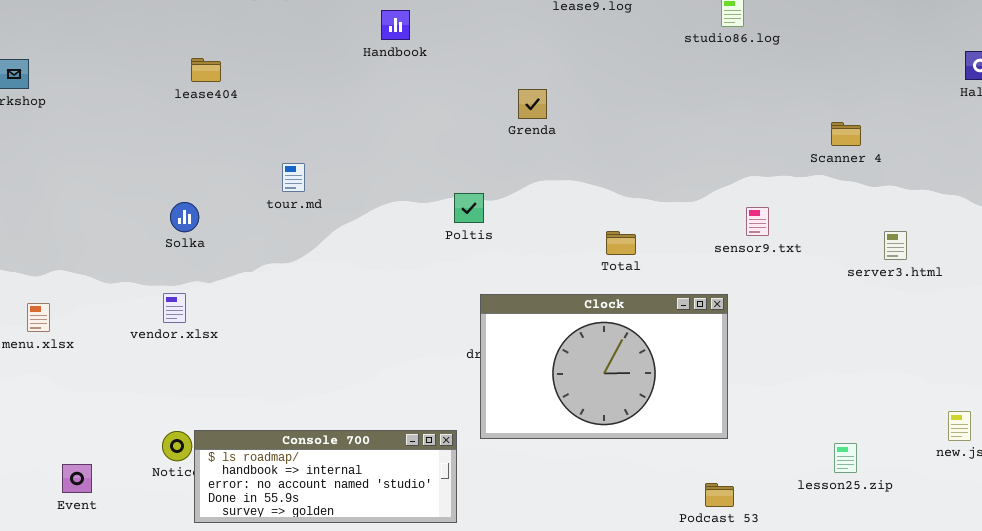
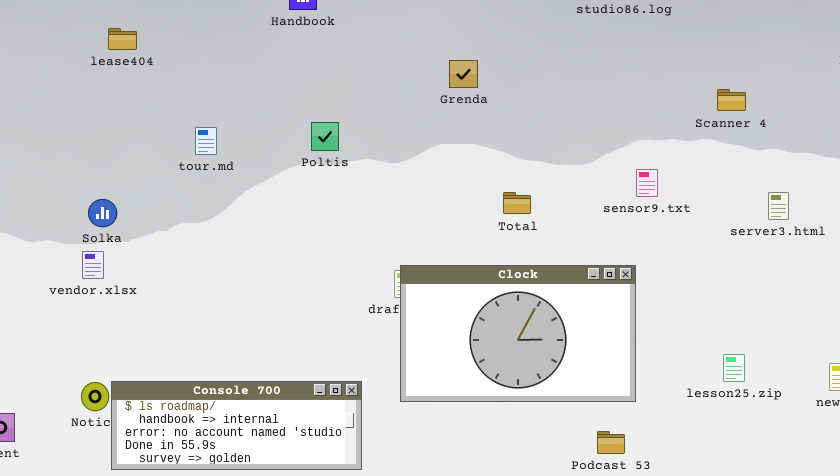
Grenda: [518,89,547,119] -> [449,60,478,88], moved
Poltis: [454,193,484,223] -> [311,122,339,151], moved
Solka: [170,202,199,232] -> [88,199,117,227], moved
Clock: [480,294,728,439] -> [400,265,636,402], moved
lesson25.zip: [834,443,857,473] -> [723,354,745,382], moved

